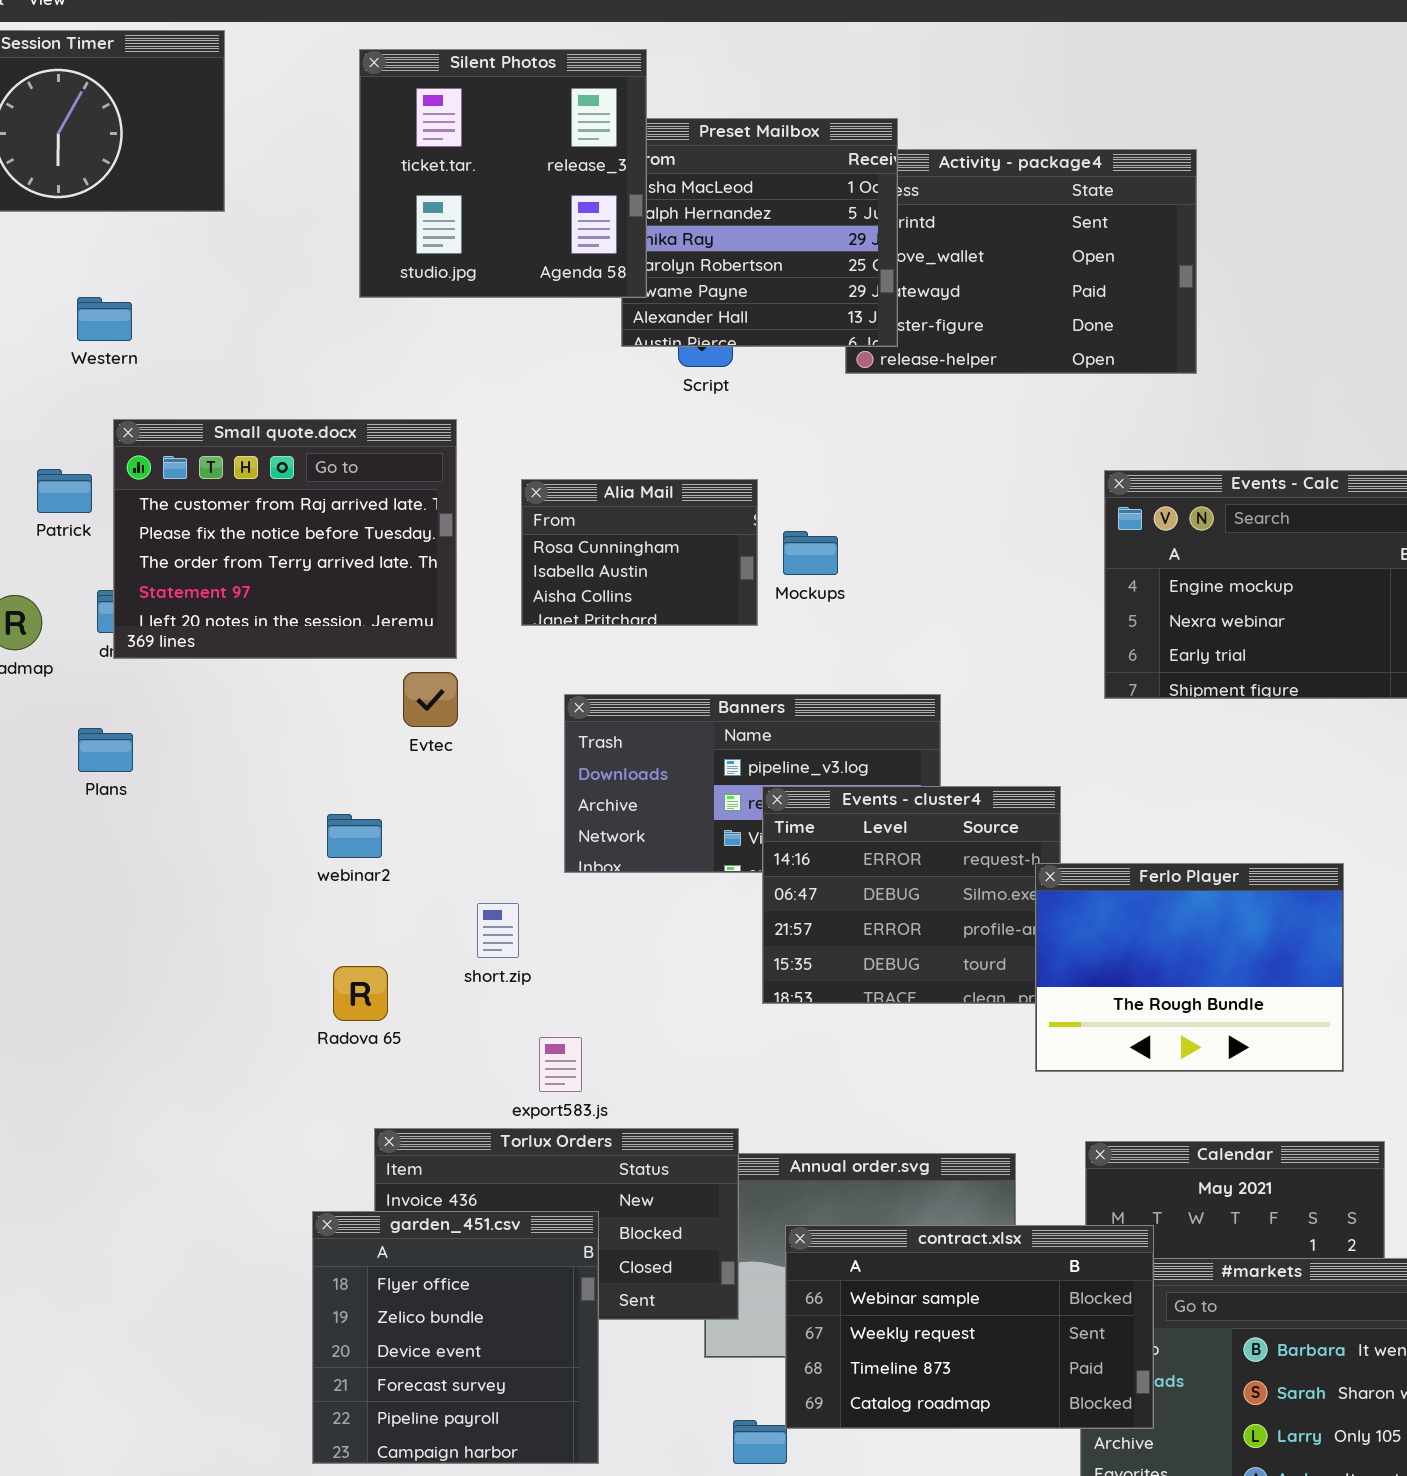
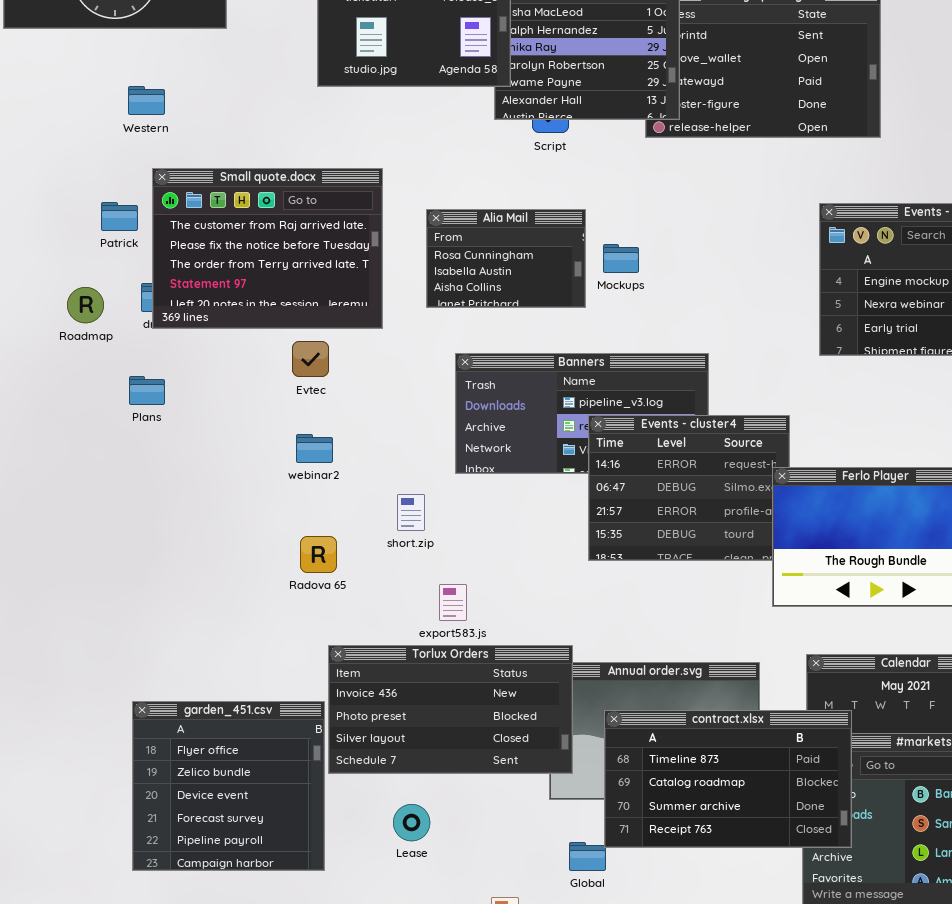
Evtec: [403,672,458,727] -> [292,341,329,377], moved
garden_451.csv: [312,1211,599,1464] -> [132,701,325,871], moved
contract.xlsx: [785,1225,1154,1429] -> [604,710,852,848], scrolled down 2 rows

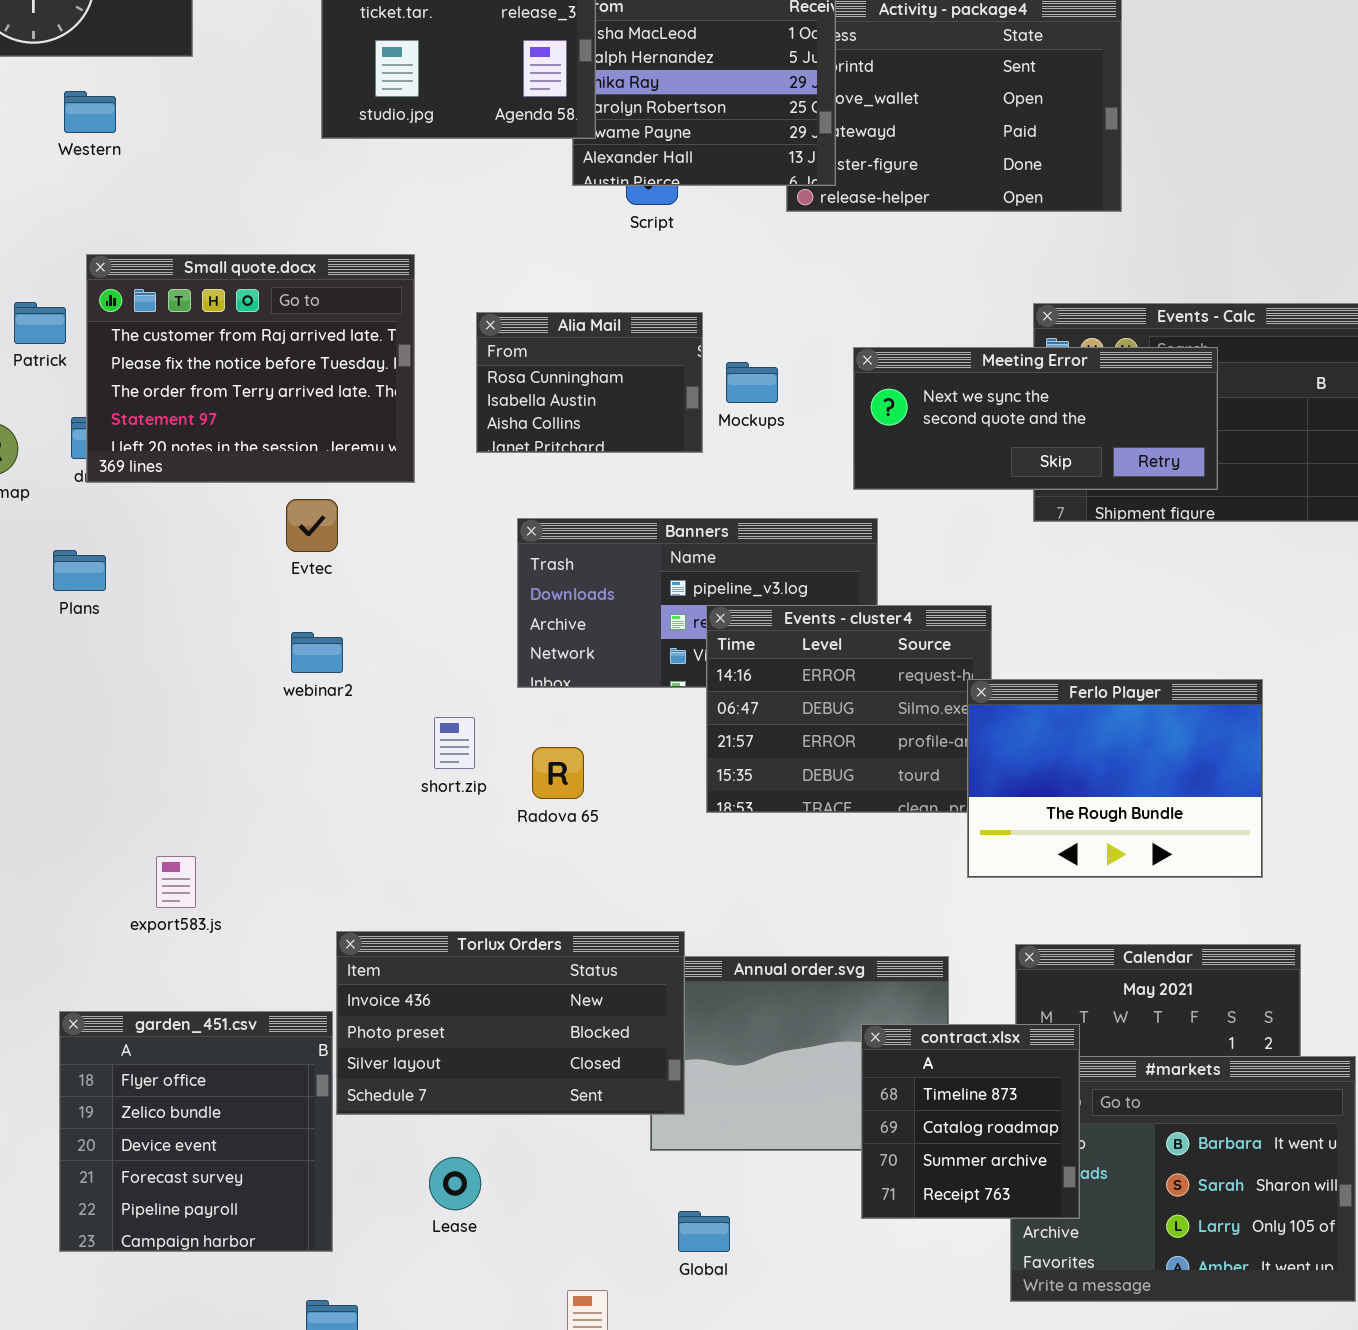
Western: [128,86,165,115] -> [64,91,116,133], moved
Meeting Error: none -> [853,347,1218,490], opened
Radova 65: [300,536,337,573] -> [532,747,584,799], moved
export583.js: [439,584,467,621] -> [156,856,196,908], moved
contract.xlsx: [604,710,852,848] -> [861,1024,1080,1219], resized

